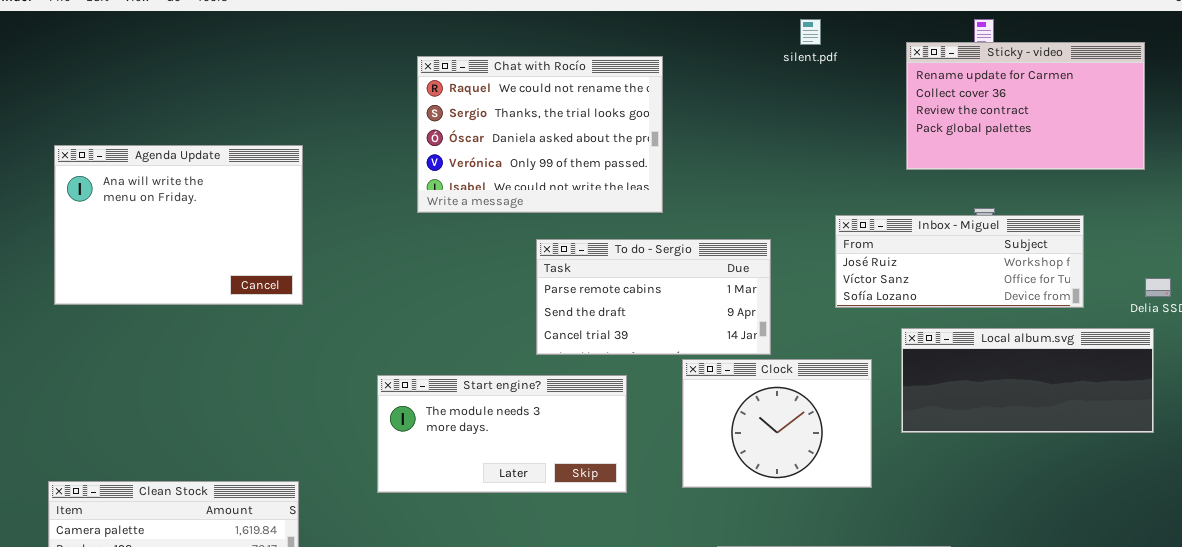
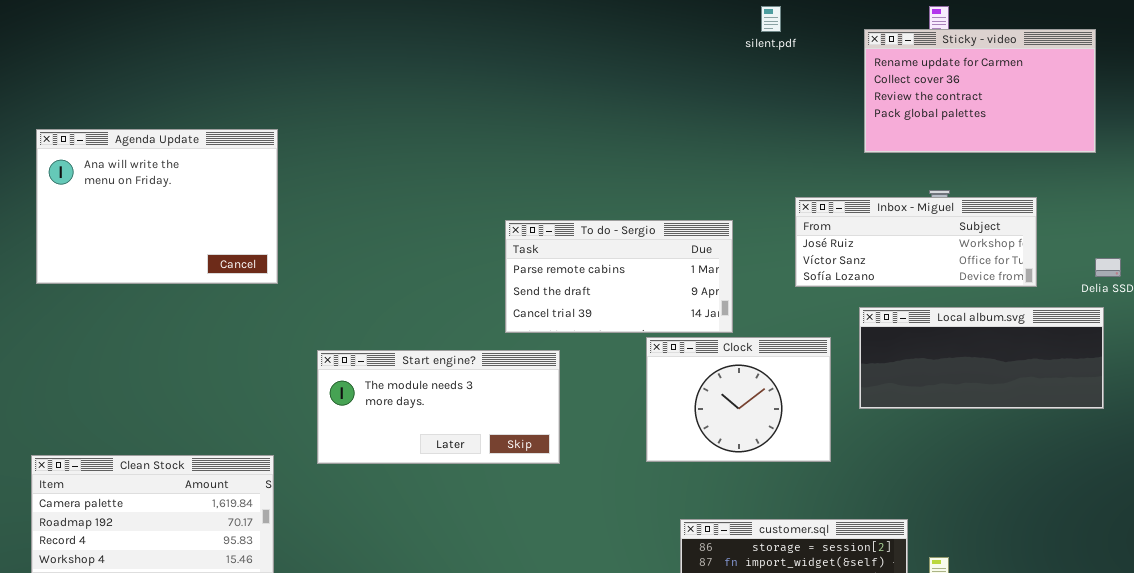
Chat with Rocío: [417,56,663,213] -> none, closed
Start engine?: [377,375,627,493] -> [317,350,560,464], moved

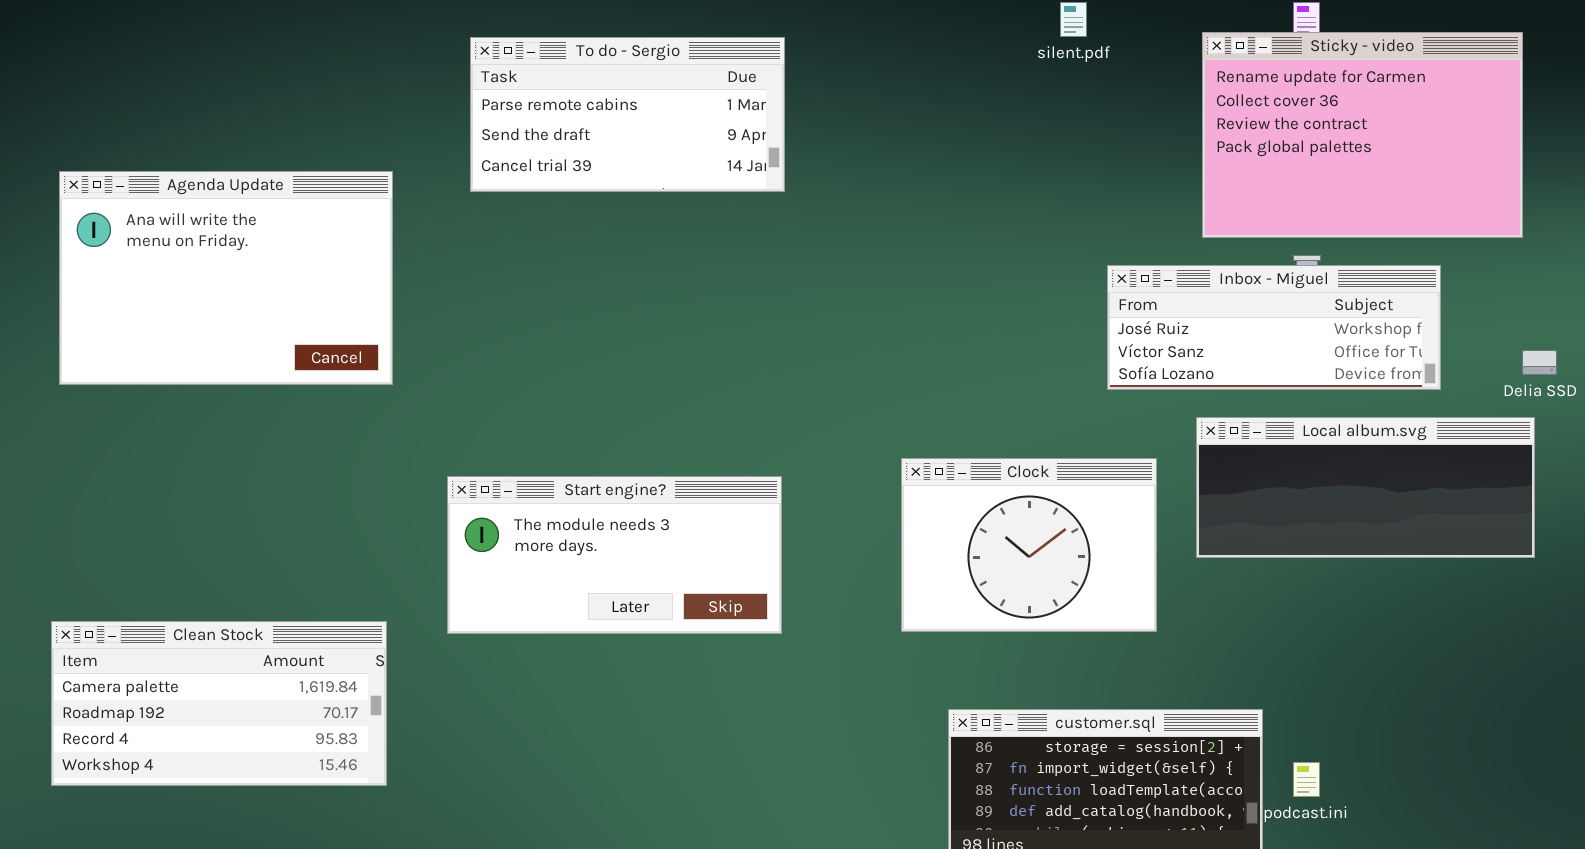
Sticky - video: [864,29,1096,153] -> [1202,32,1523,238], resized
To do - Sergio: [505,220,733,333] -> [470,37,785,192], moved

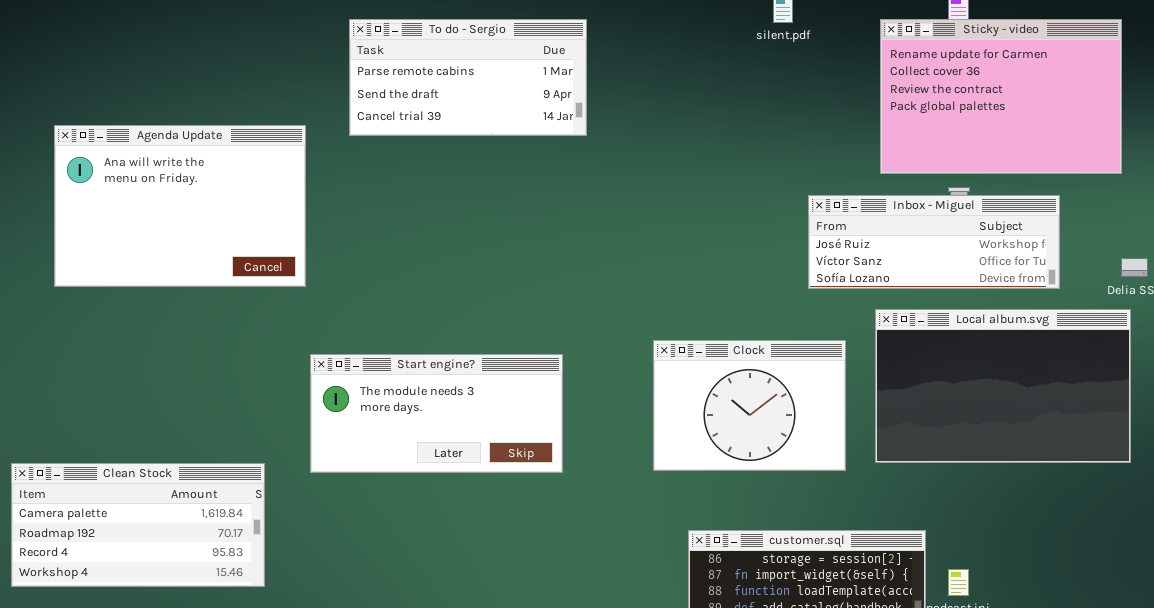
To do - Sergio: [470,37,785,192] -> [349,19,587,136], moved
Agenda Update: [59,171,393,385] -> [54,125,306,287], moved
Local album.svg: [1196,417,1535,558] -> [875,309,1131,463], resized

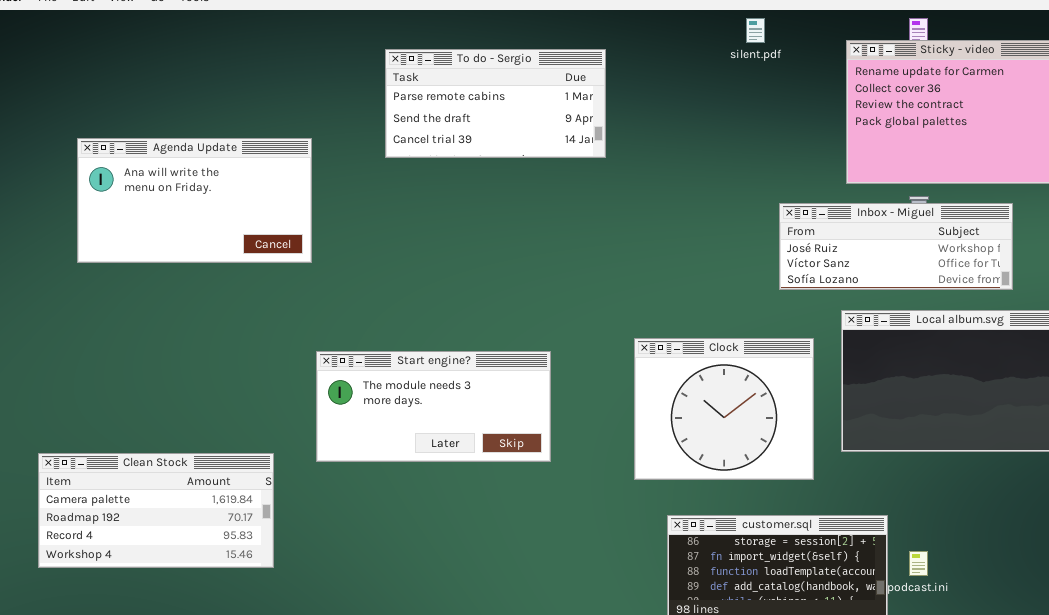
To do - Sergio: [349,19,587,136] -> [385,49,606,158], moved
Agenda Update: [54,125,306,287] -> [77,138,312,263], resized
Clock: [653,340,846,471] -> [634,338,814,480], resized

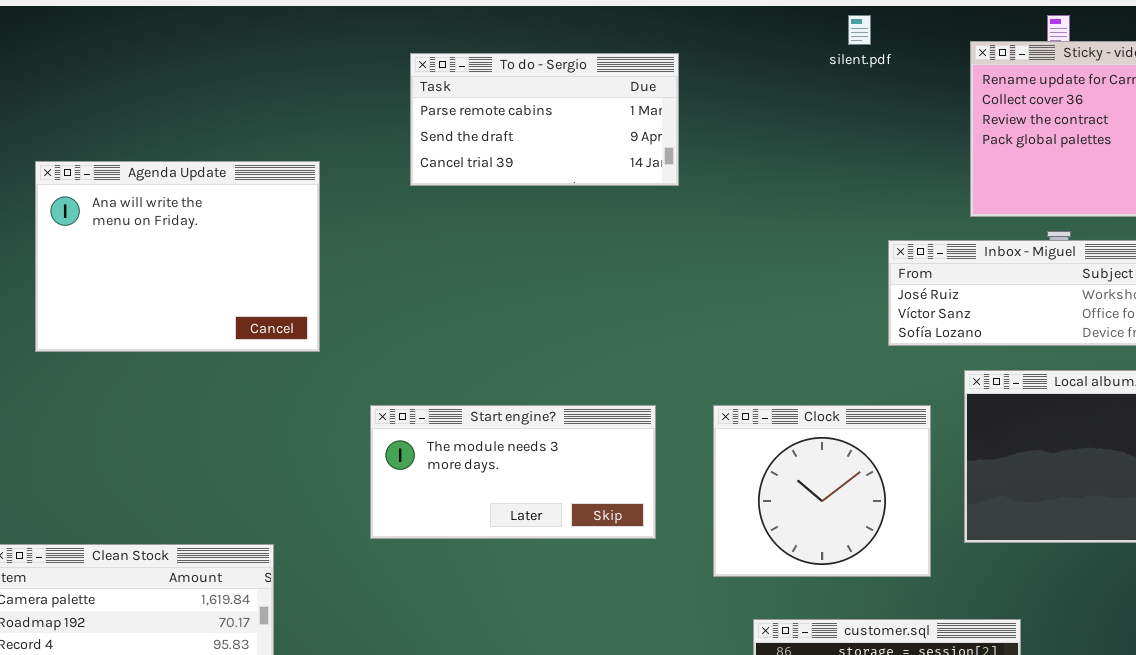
Agenda Update: [77,138,312,263] -> [35,161,320,352], resized
Start engine?: [316,351,551,462] -> [370,405,656,539], moved

